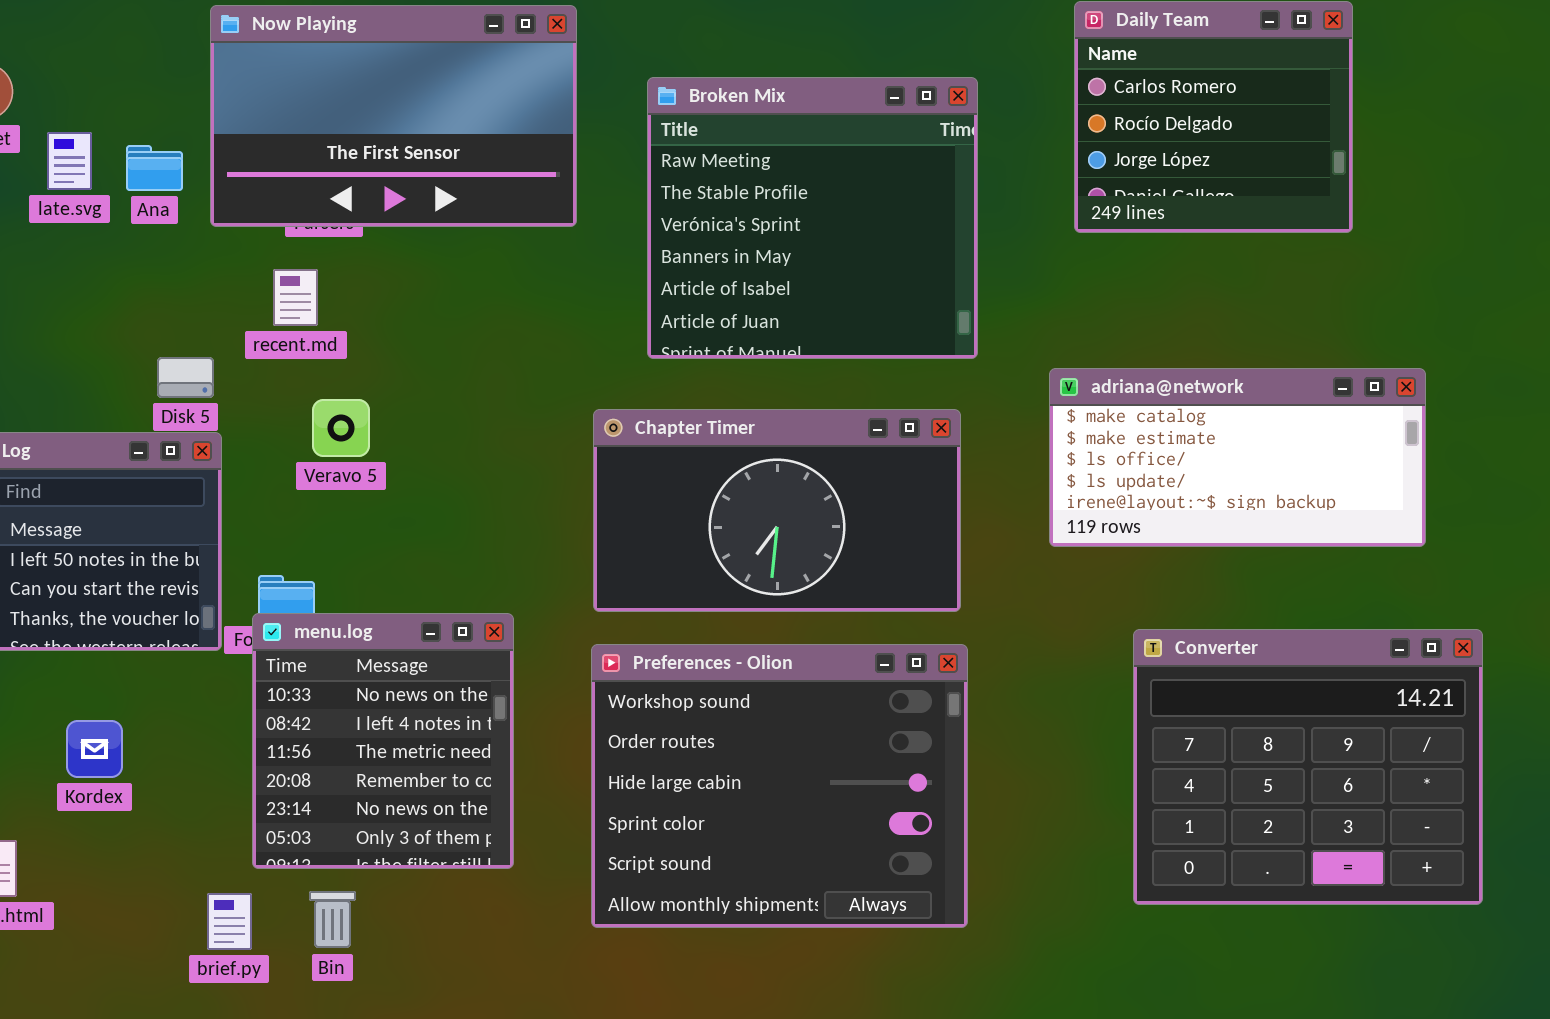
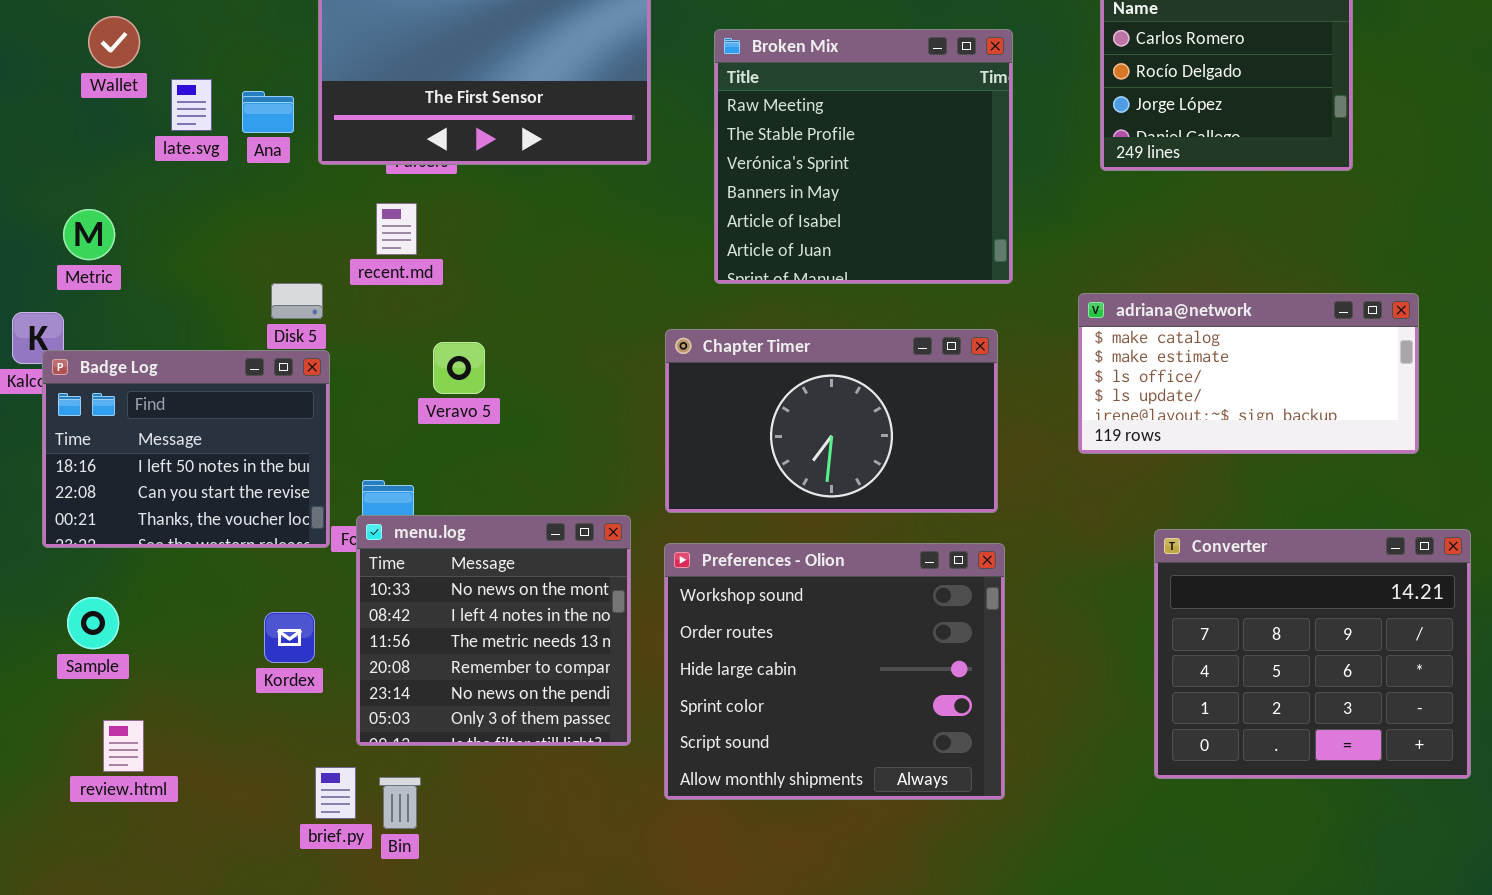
Veravo 5: [312,399,370,457] -> [433,342,485,394], moved
menu.log: [252,613,514,869] -> [356,515,631,746], resized
Kordex: [66,720,123,778] -> [264,612,315,663], moved
Bin: [309,891,356,948] -> [379,777,421,829], moved

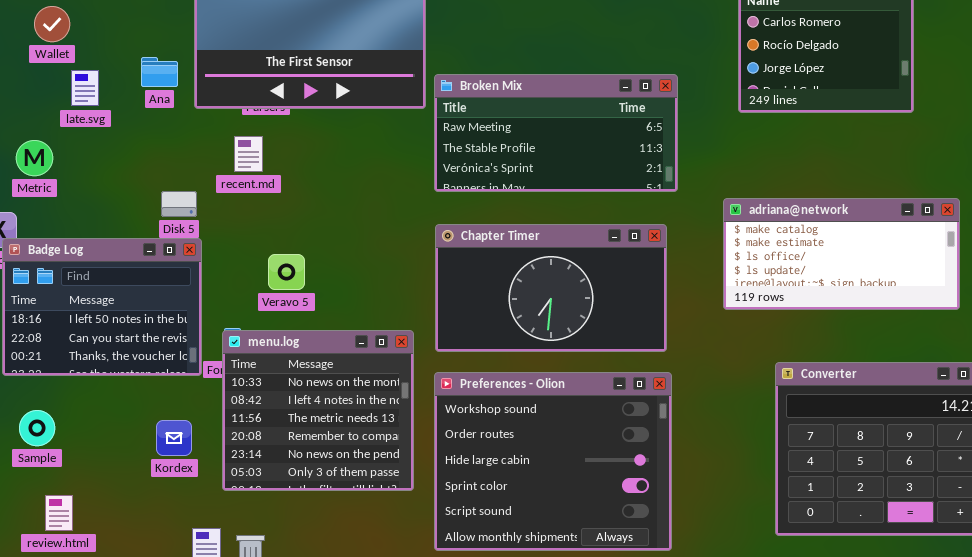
Broken Mix: [714,29,1013,284] -> [434,74,678,192], resized
late.svg: [171,79,212,131] -> [71,70,99,106], moved
Veravo 5: [433,342,485,394] -> [268,254,305,290], moved
menu.log: [356,515,631,746] -> [222,330,414,491], moved

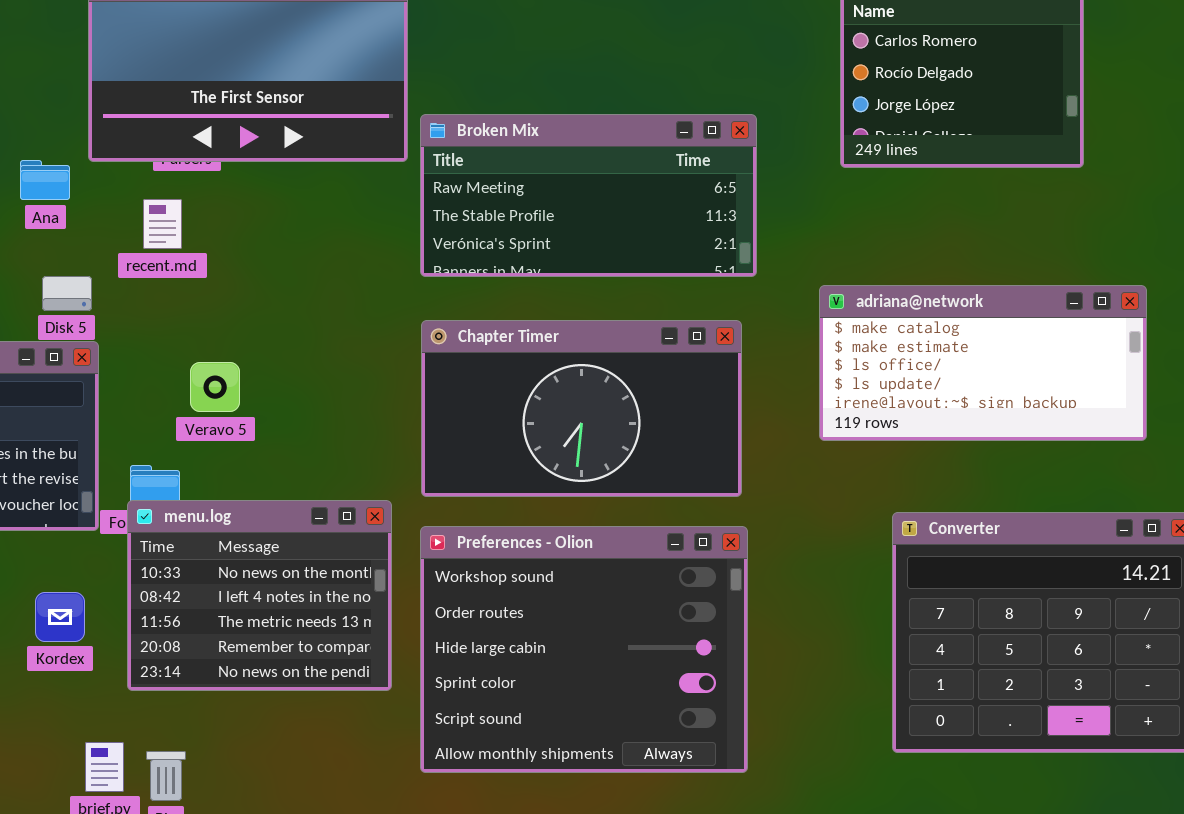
Ana: [141,57,178,87] -> [20,160,70,200], moved
menu.log: [222,330,414,491] -> [127,500,392,691], resized

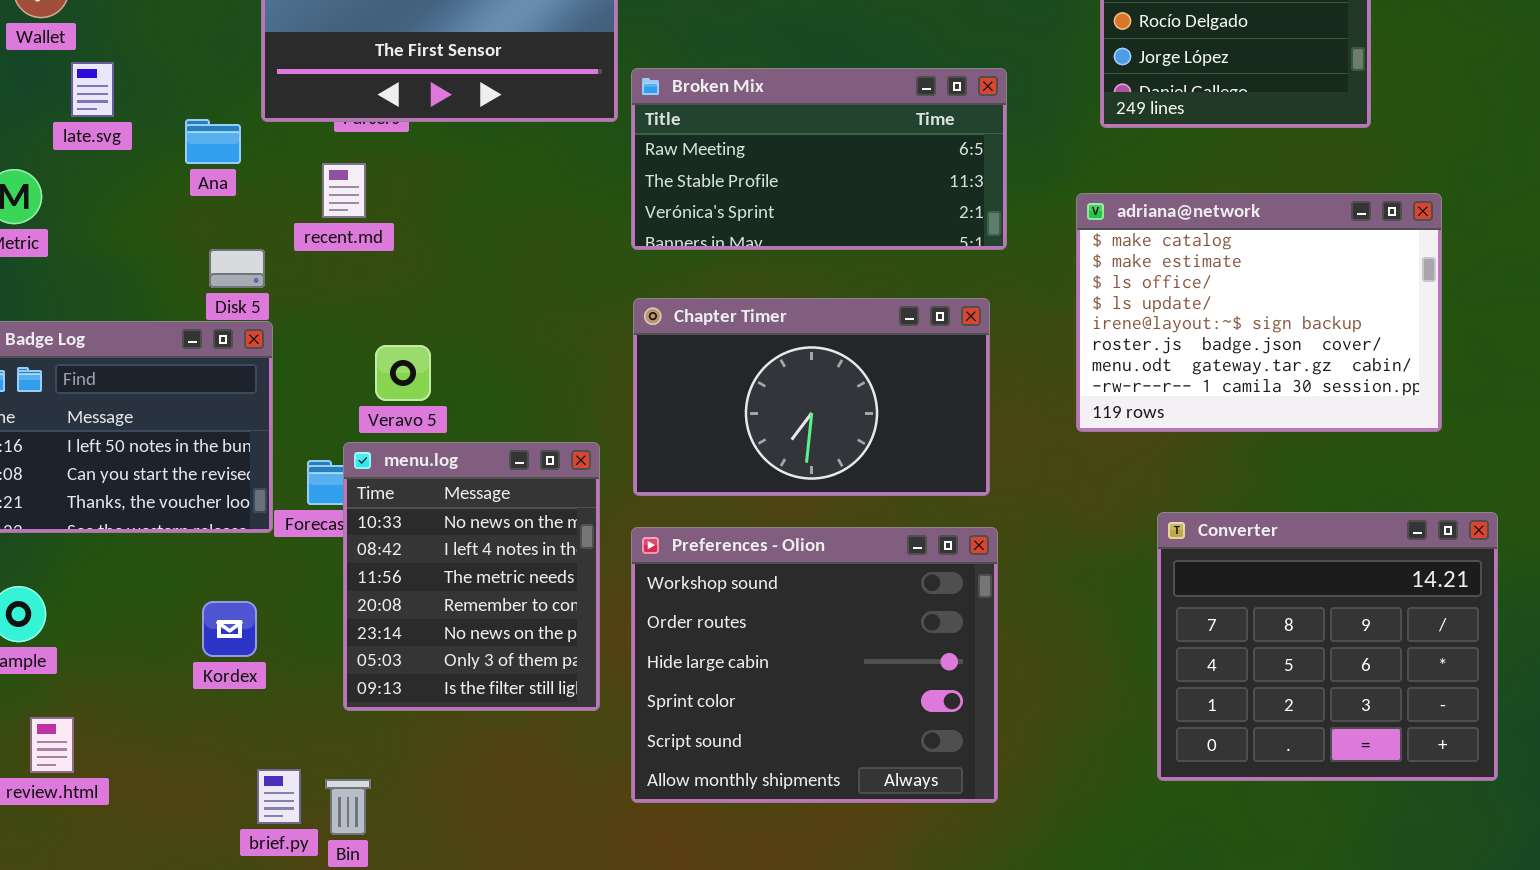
adriana@network: [819,285,1147,441] -> [1076,193,1442,432], resized
menu.log: [127,500,392,691] -> [343,442,600,711], resized

